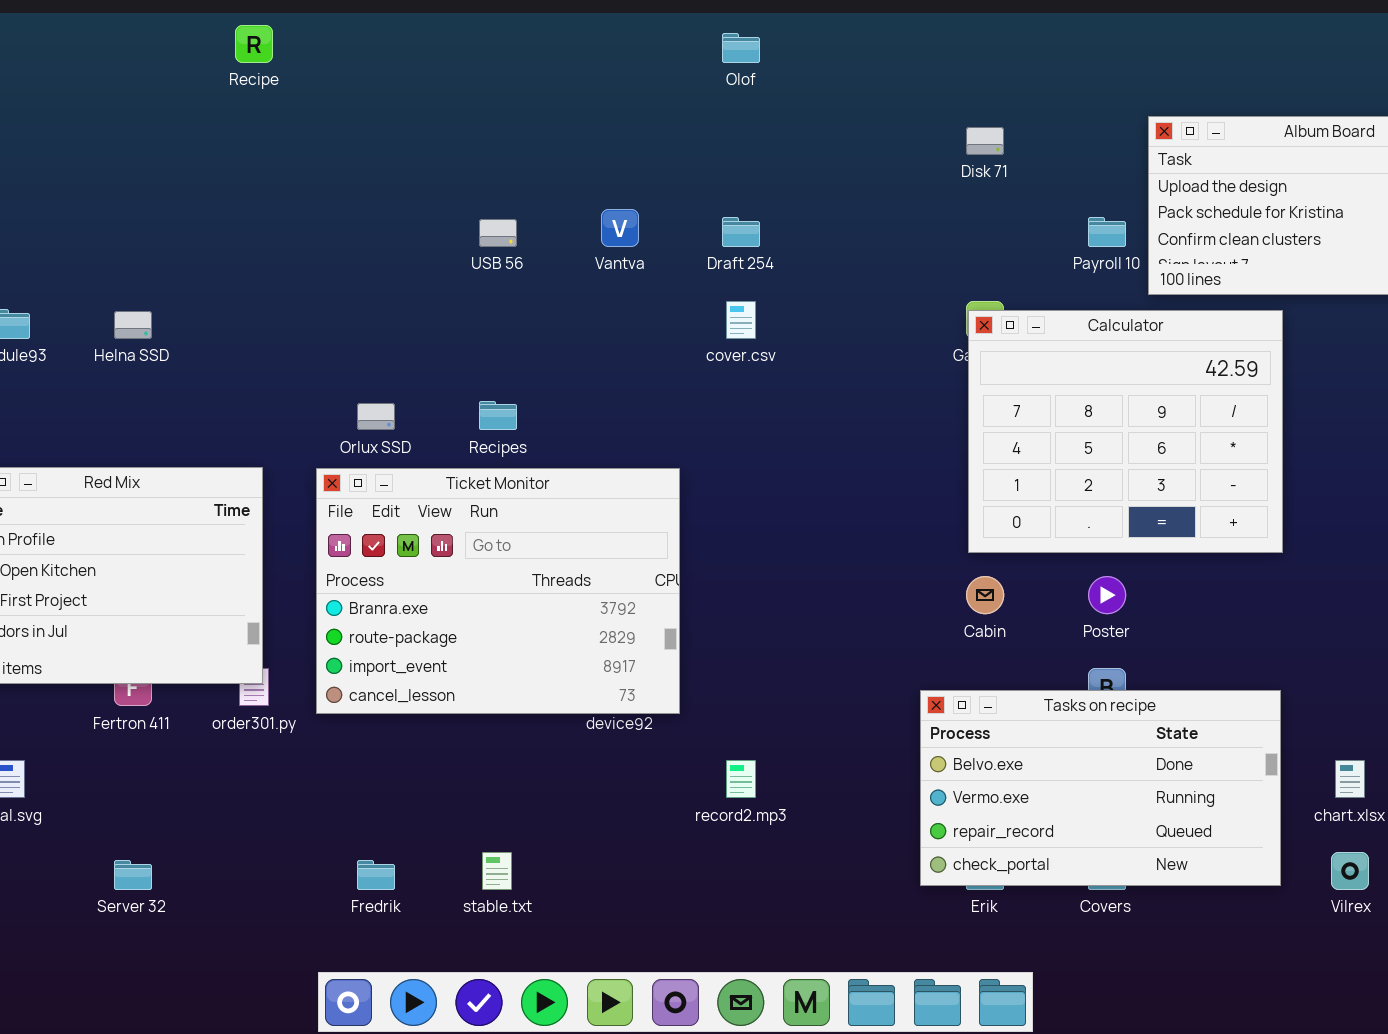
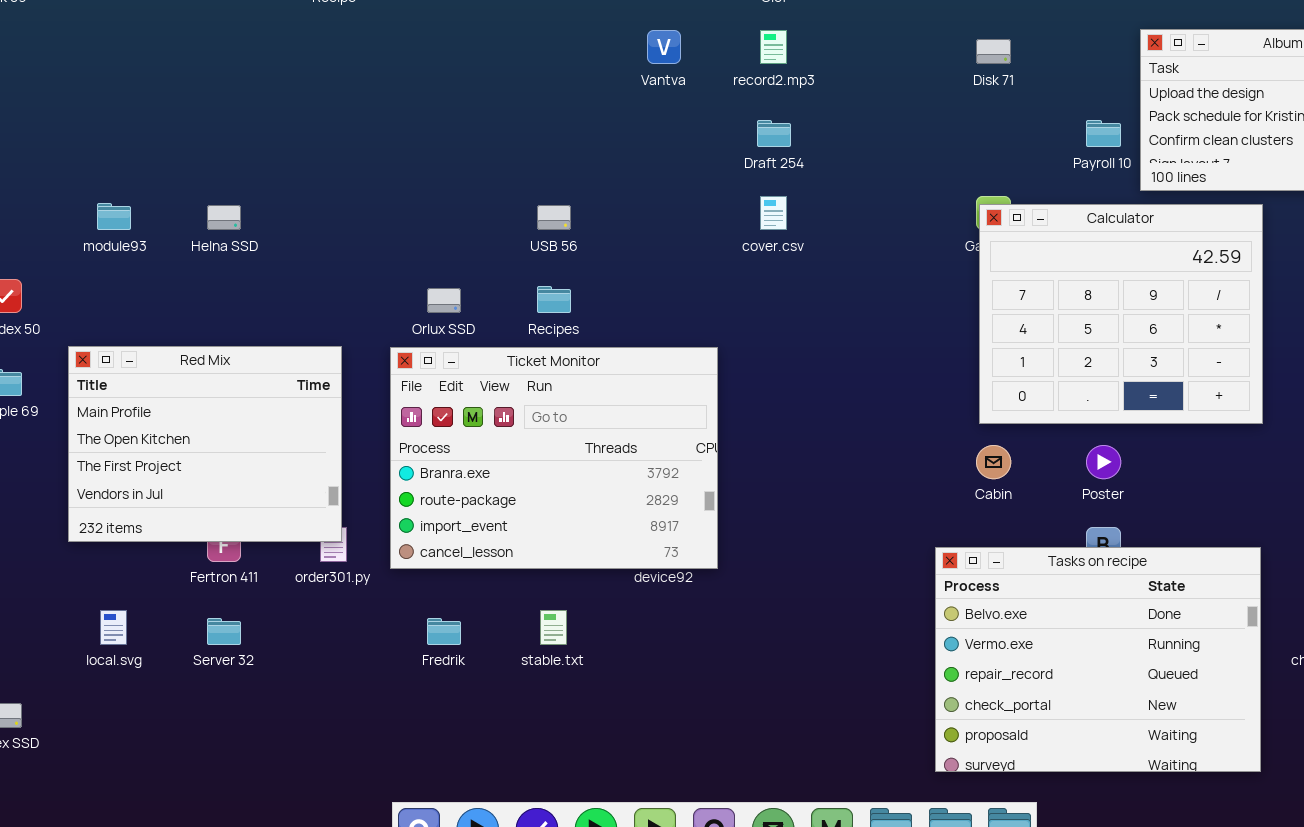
Vantva: [601,209,639,247] -> [647,30,681,64], moved
USB 56: [479,219,517,247] -> [537,205,571,230], moved
Tasks on recipe: [920,690,1281,886] -> [935,547,1261,772], resized
record2.mp3: [726,760,756,798] -> [760,30,787,64], moved
stable.txt: [482,852,512,890] -> [540,610,567,645], moved
Server 32: [114,860,152,890] -> [207,618,241,645], moved
Fredrik: [357,860,395,890] -> [427,618,461,645], moved

